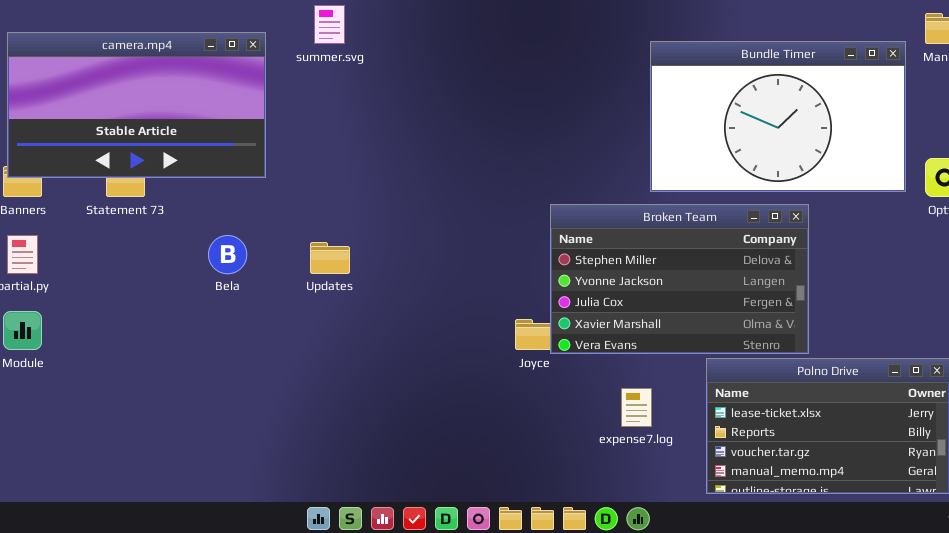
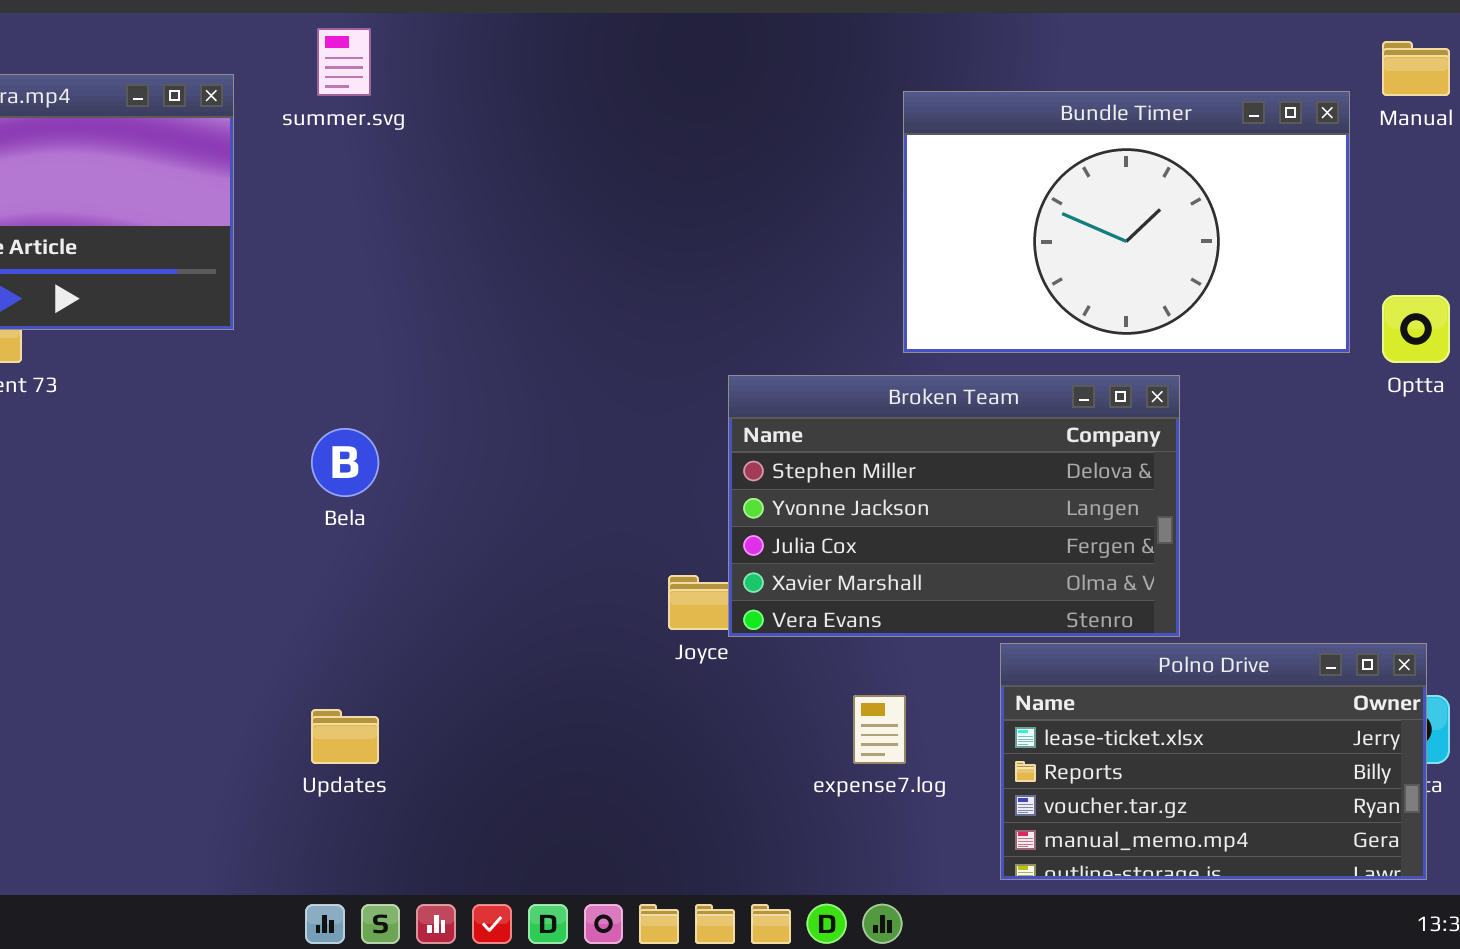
Bela: [208,235,247,274] -> [311,428,379,497], moved
Updates: [310,242,350,274] -> [311,709,379,764], moved

